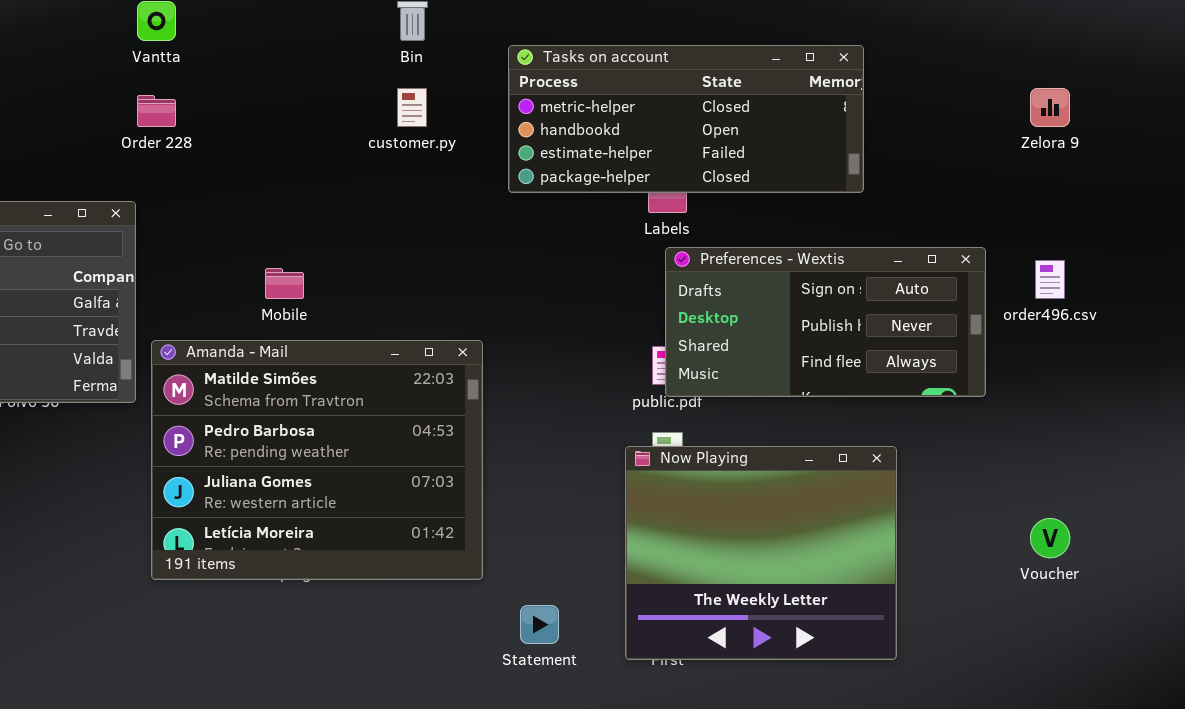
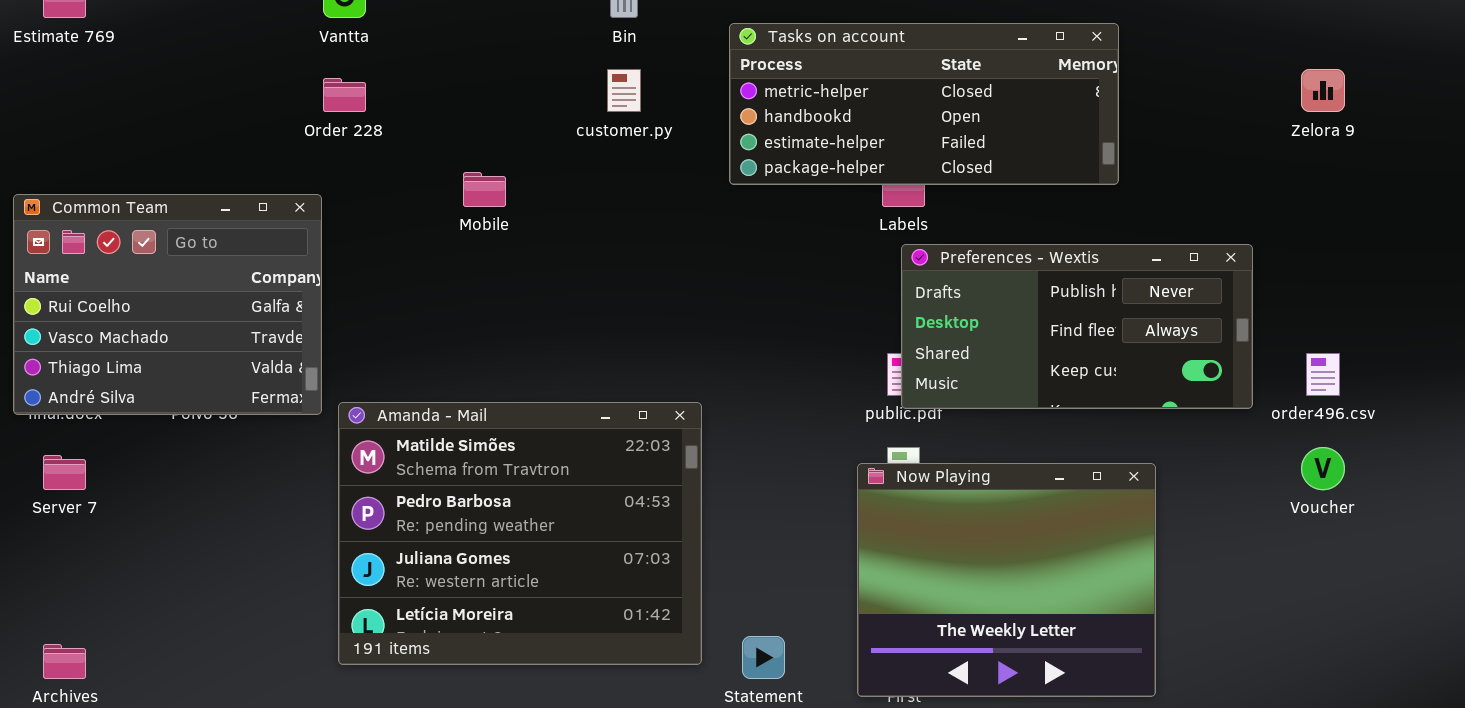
Preferences - Wextis: [665,247,986,397] -> [901,244,1253,409], scrolled down 1 row
order496.csv: [1035,260,1065,299] -> [1306,353,1340,396], moved
Mobile: [265,268,304,299] -> [463,172,506,207], moved
Amanda - Mail: [151,340,483,580] -> [338,402,702,665], moved
Voucher: [1030,518,1070,558] -> [1301,447,1345,490], moved

